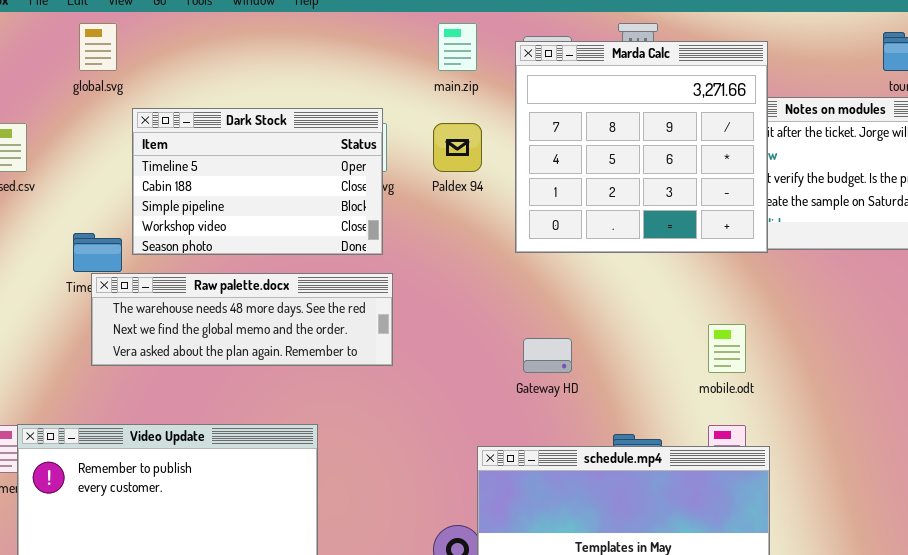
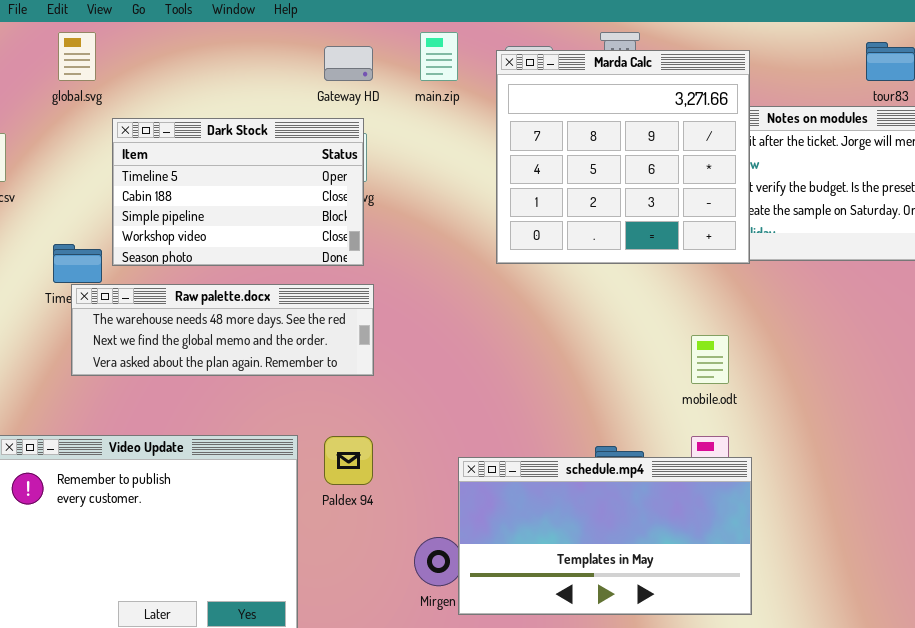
Paldex 94: [433,123,482,172] -> [324,436,373,485], moved
Gateway HD: [523,338,572,373] -> [324,46,373,81], moved

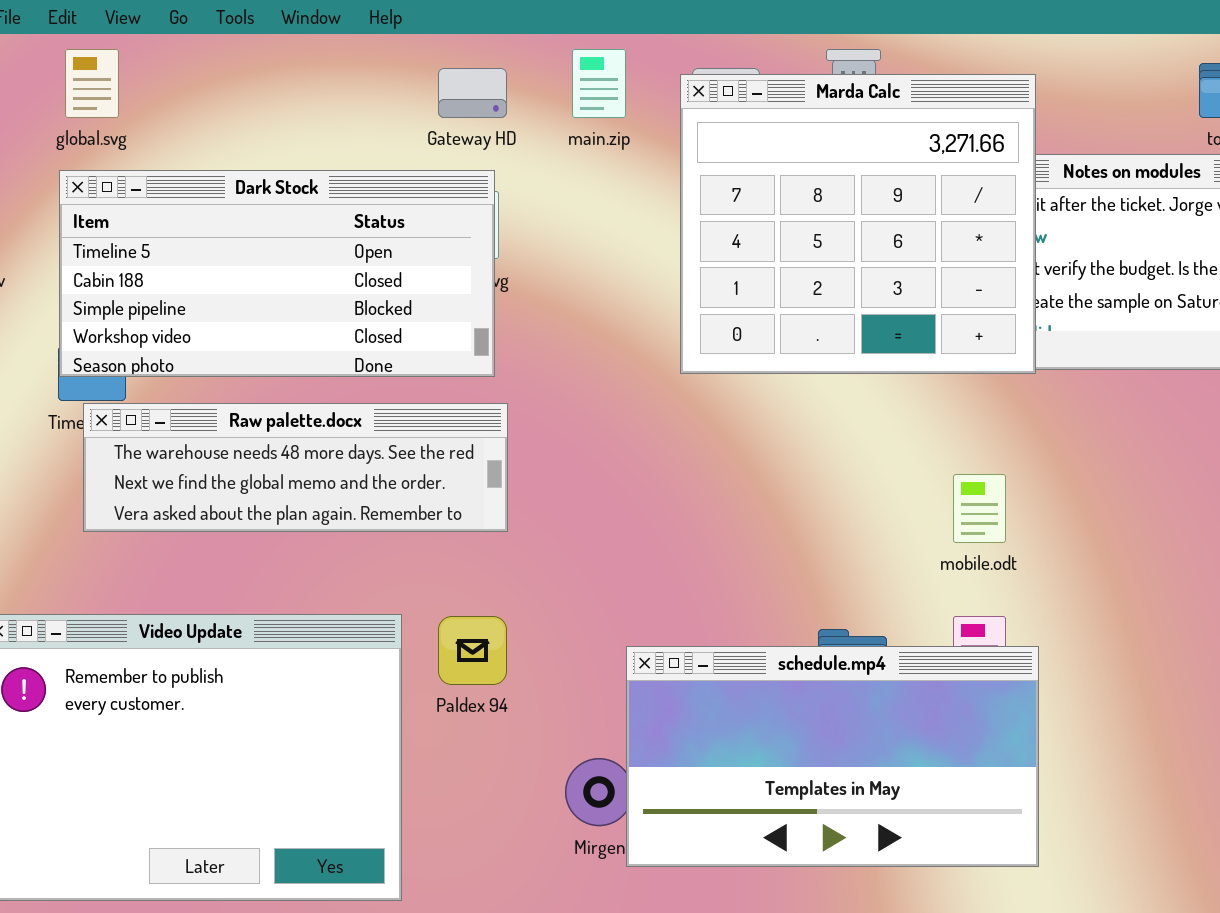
Dark Stock: [112,118,364,266] -> [59,170,495,377], resized

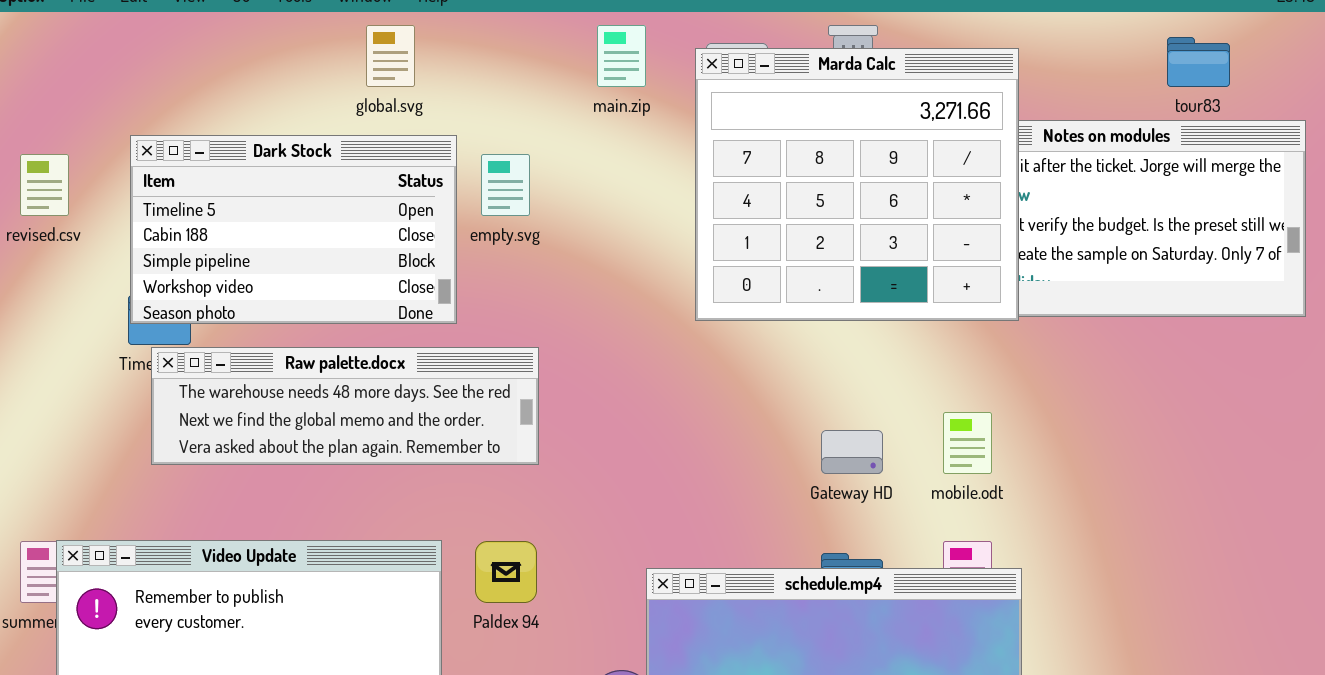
global.svg: [65,49,119,118] -> [366,25,415,87], moved
Gateway HD: [438,68,507,118] -> [821,430,883,474], moved
Dark Stock: [59,170,495,377] -> [130,135,457,324], resized

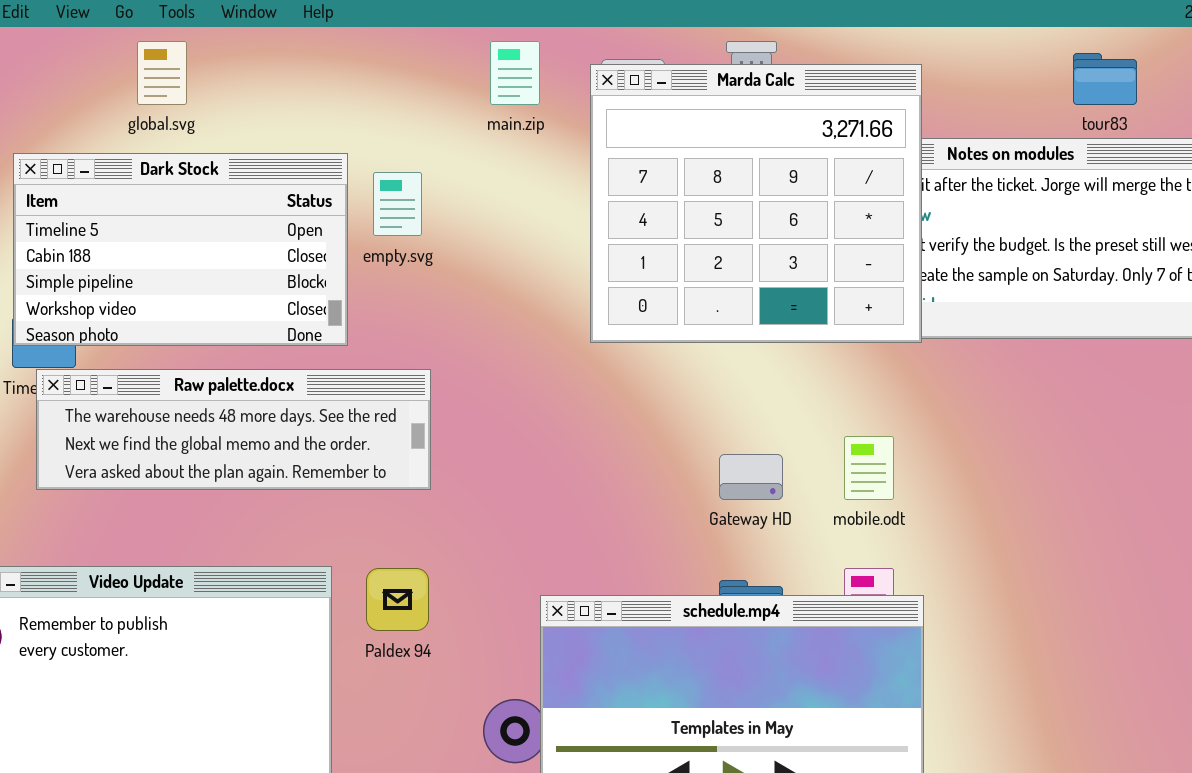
global.svg: [366,25,415,87] -> [137,41,187,105], moved

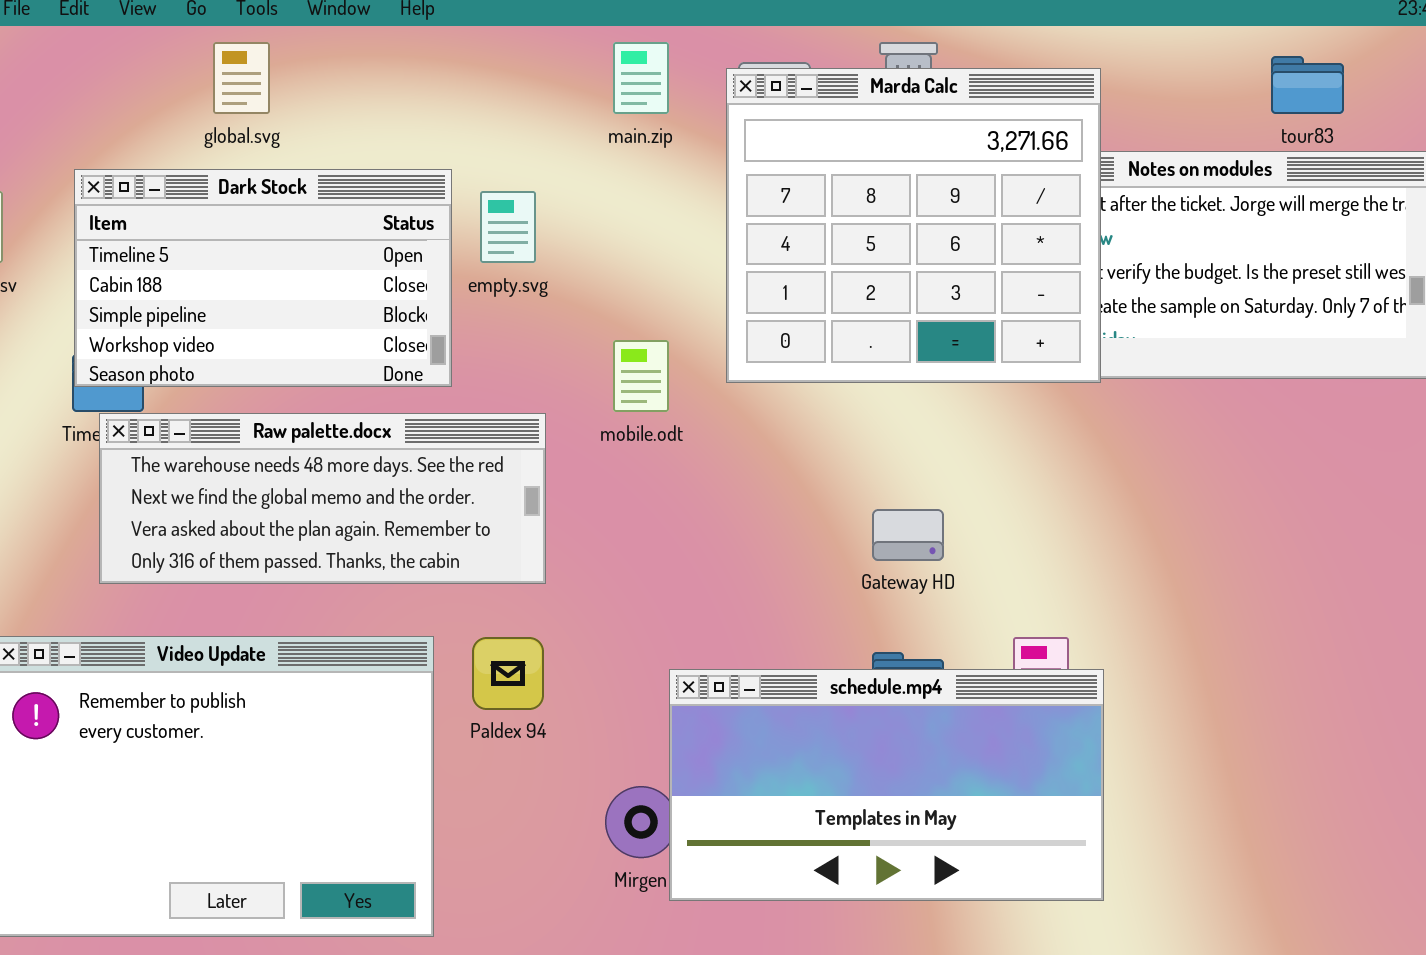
Raw palette.docx: [36,369,431,490] -> [99,413,546,584], resized
mobile.odt: [844,436,894,500] -> [613,340,669,412], moved

